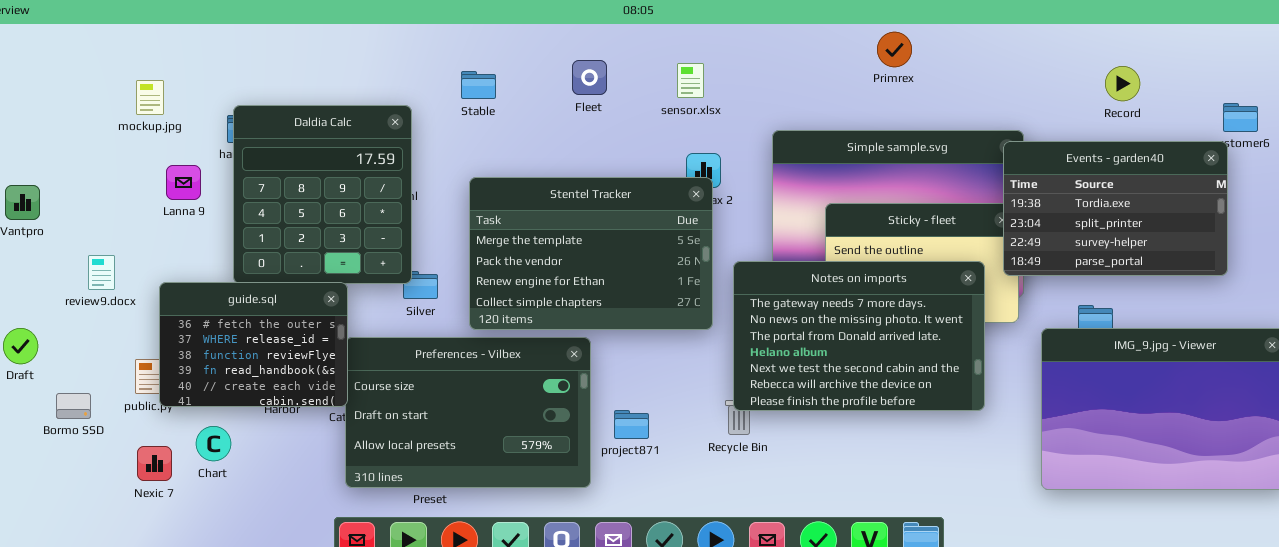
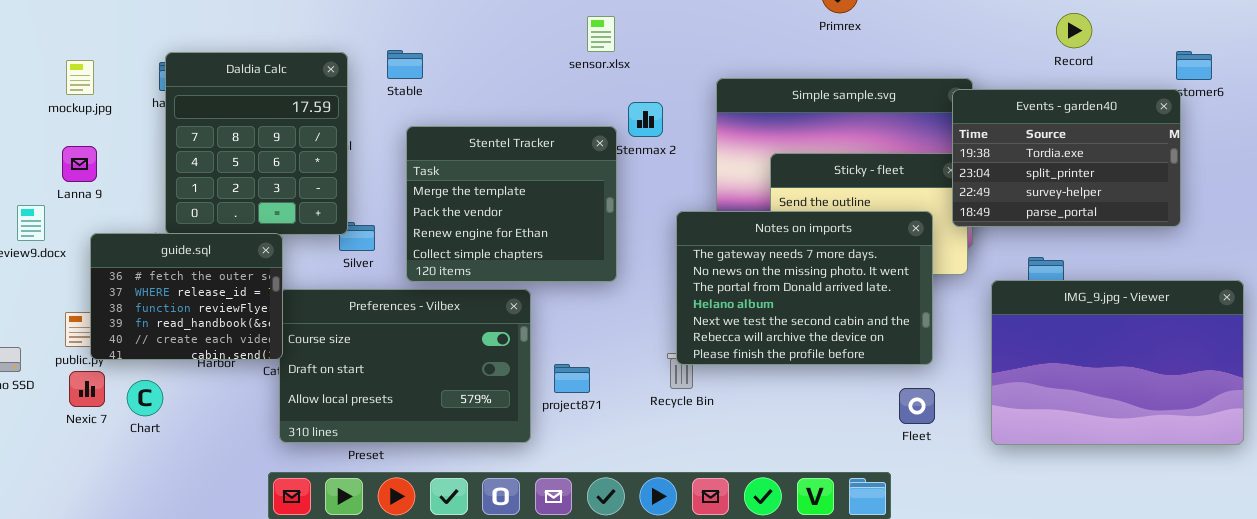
Fleet: [572,60,607,95] -> [899,388,935,424], moved
sensor.xlsx: [677,63,704,98] -> [587,16,615,52], moved
Stable: [461,71,496,99] -> [387,50,423,79], moved
mockup.jpg: [136,80,164,115] -> [66,60,94,95], moved
Lanna 9: [166,165,201,200] -> [62,146,97,182], moved
Stentel Tracker: [469,177,713,330] -> [406,126,617,282], resized
Nexic 7: [137,446,172,481] -> [69,371,105,407], moved

